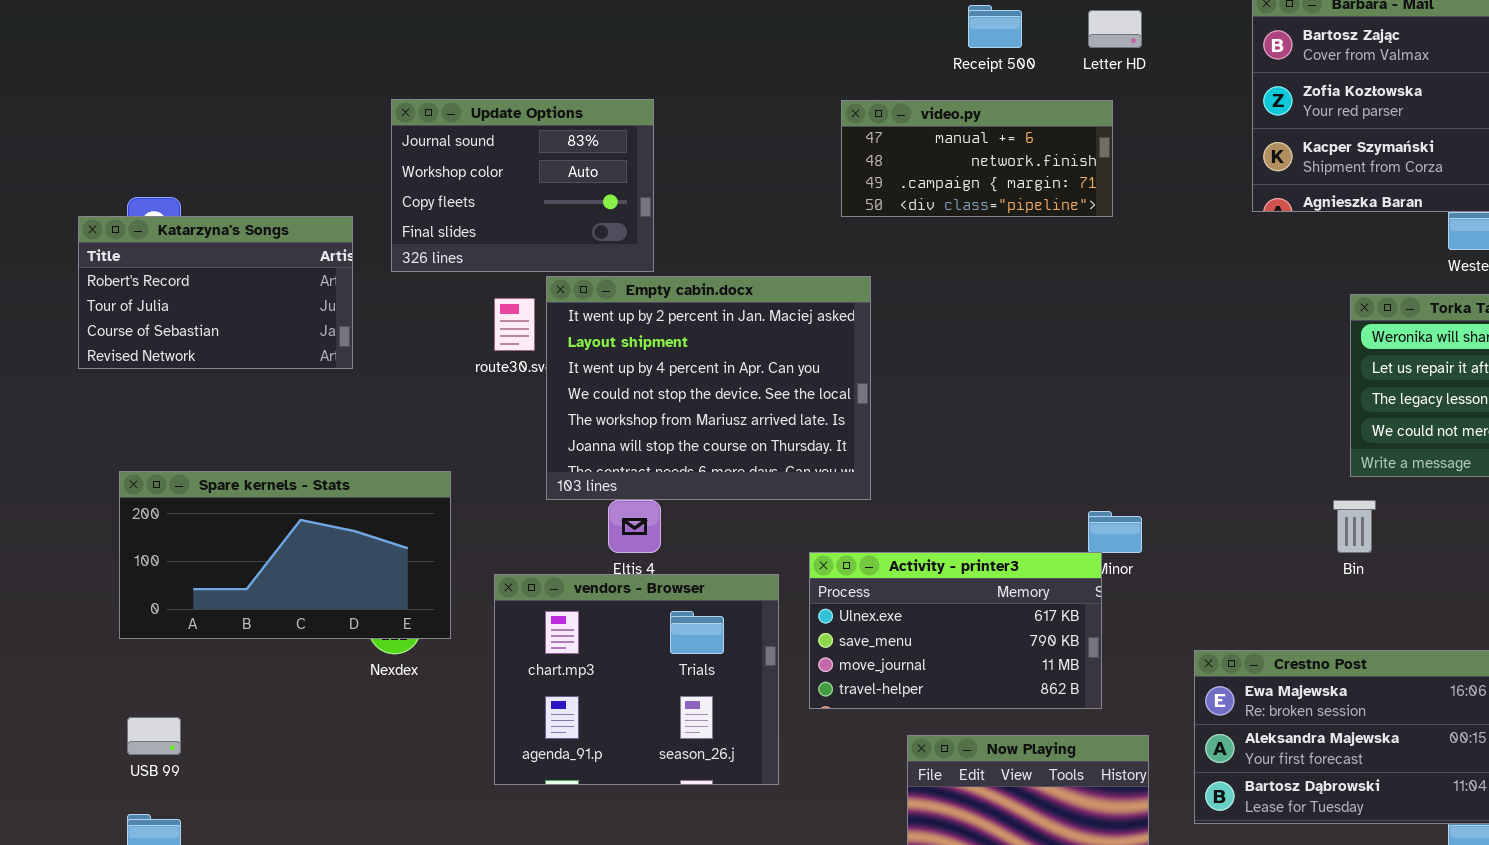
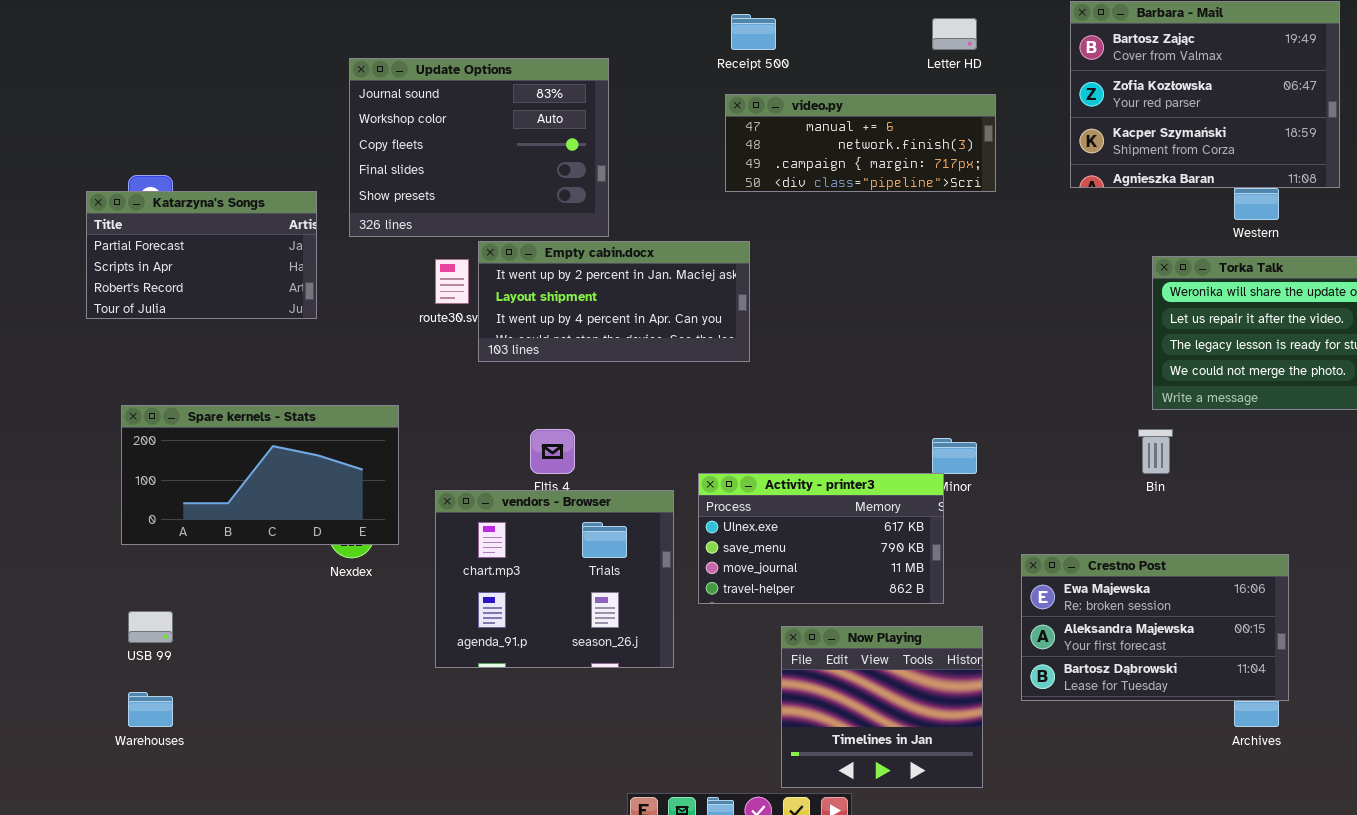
Receipt 500: [968,5,1022,48] -> [731,14,776,50], moved
Update Options: [391,99,654,272] -> [349,58,609,237], resized
video.py: [841,100,1113,217] -> [725,94,996,192], resized
Katarzyna's Songs: [78,216,353,369] -> [86,191,317,319], scrolled up 2 rows
Empty cabin.docx: [546,276,871,500] -> [478,241,750,362], resized

